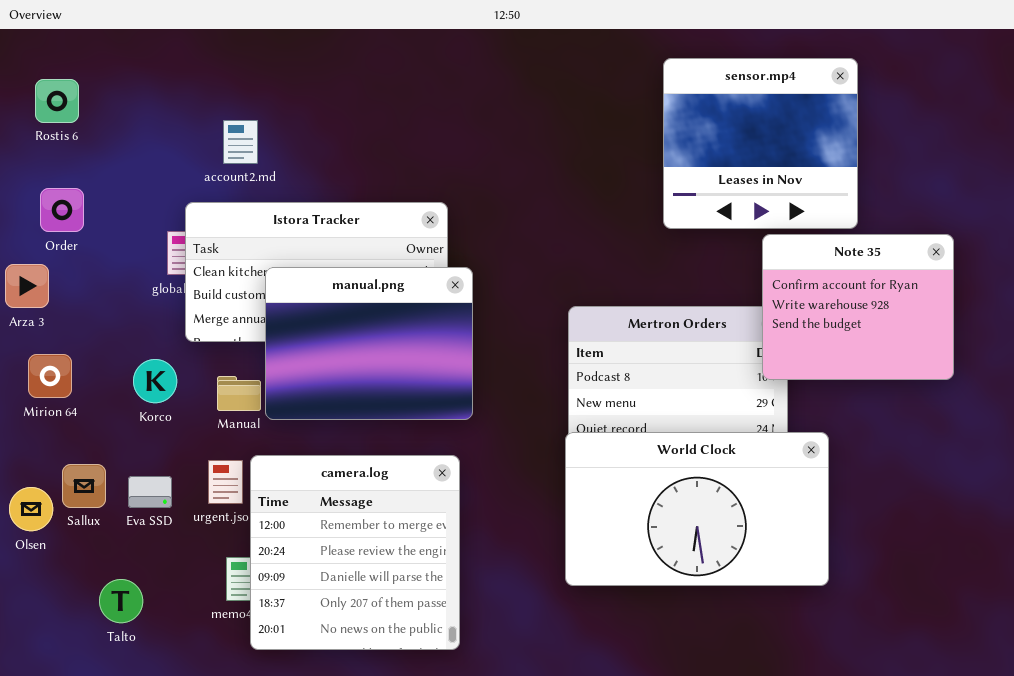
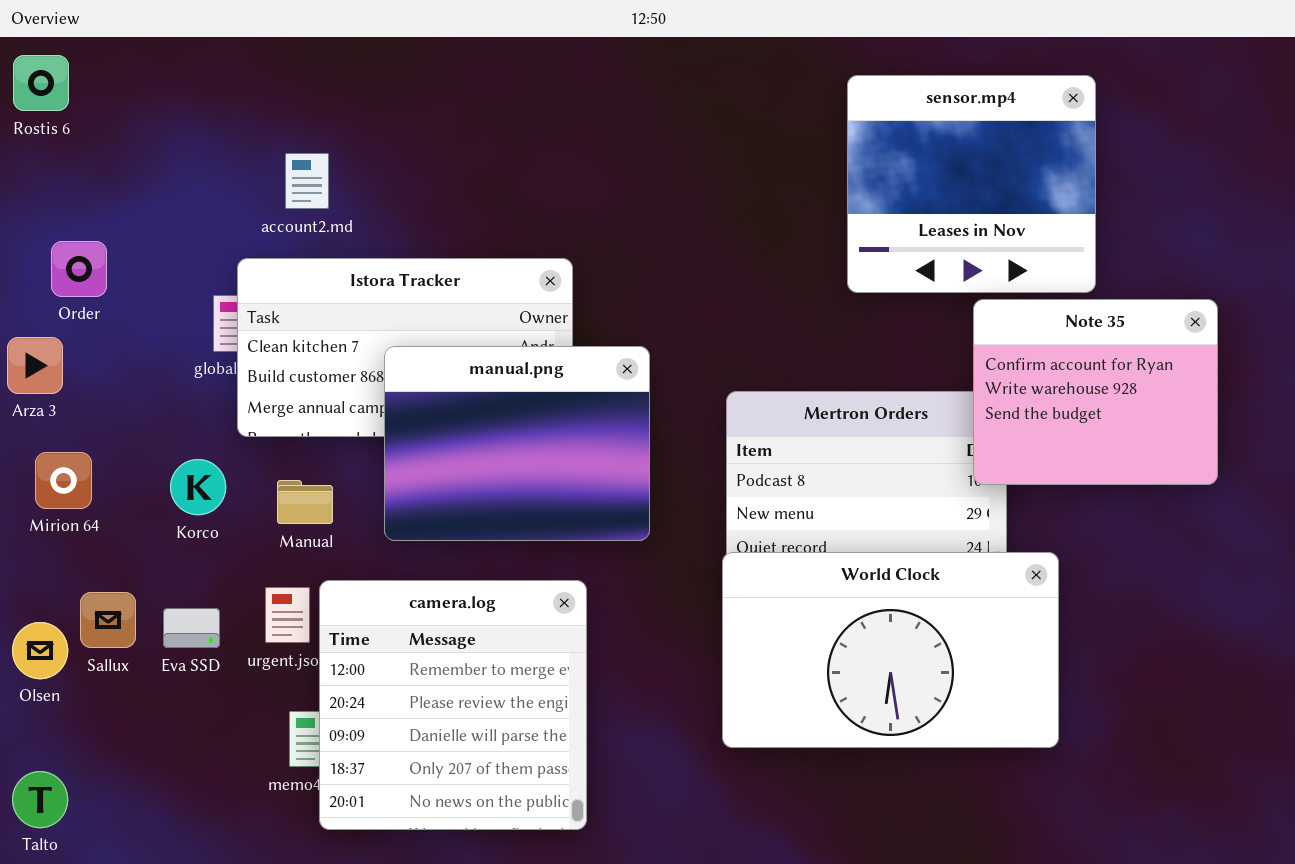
Rostis 6: [35,79,79,123] -> [13,55,69,111], moved
manual.png: [265,267,473,420] -> [384,346,650,541], moved
Talto: [99,579,143,623] -> [12,771,68,828], moved

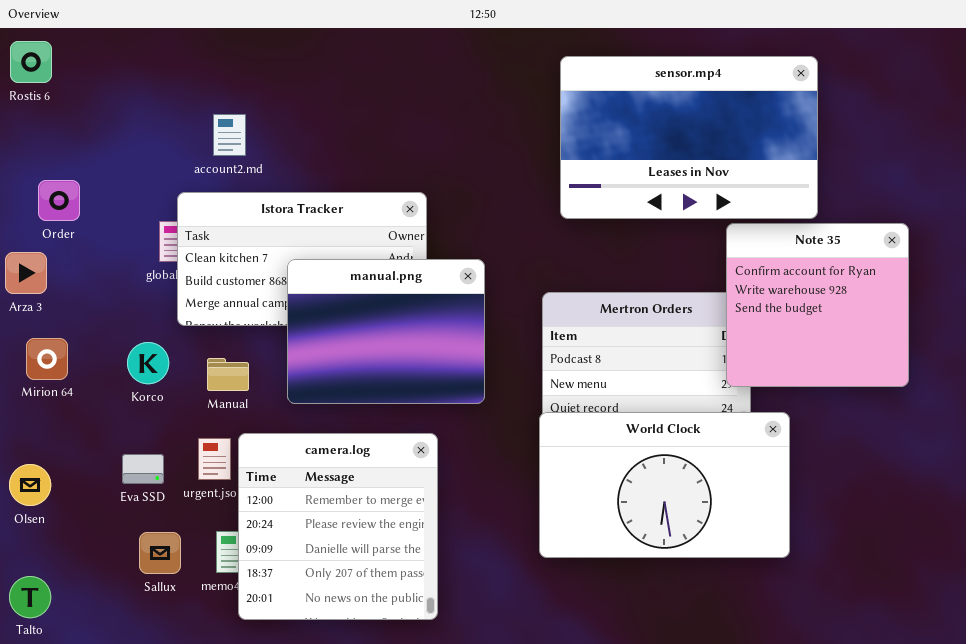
sensor.mp4: [847,75,1096,293] -> [560,56,818,219], resized
Note 35: [973,299,1218,485] -> [726,223,909,387], resized
Sallux: [80,592,136,648] -> [139,532,181,574], moved

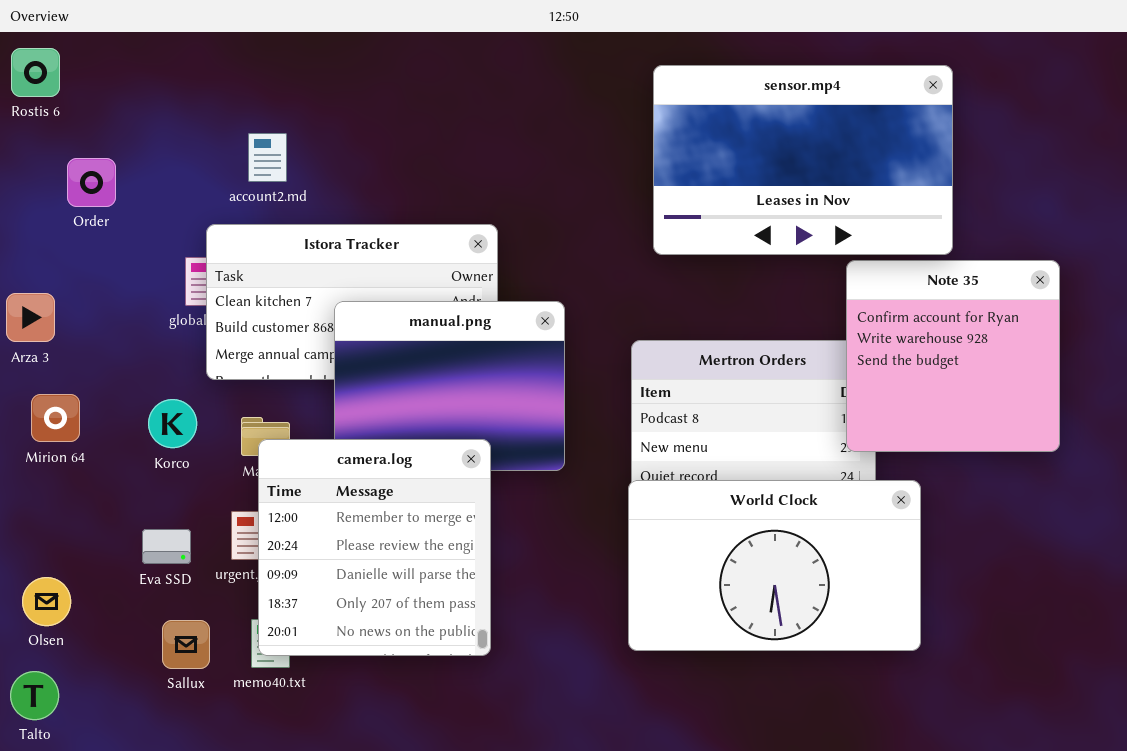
Order: [38,180,80,221] -> [67,158,116,207], moved
camera.log: [238,433,438,620] -> [258,439,491,656], moved
Olsen: [9,464,51,506] -> [22,577,71,626], moved

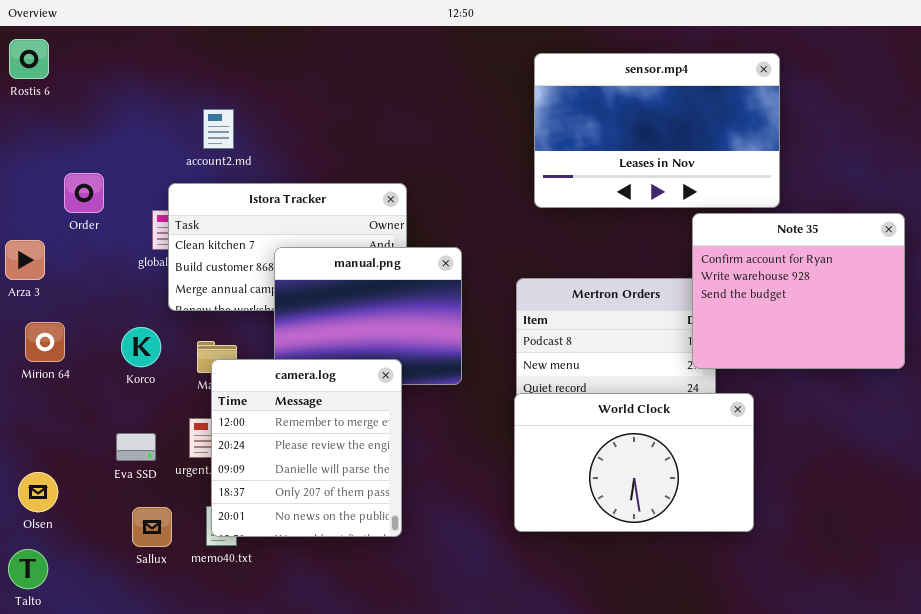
Order: [67,158,116,207] -> [64,173,104,213], moved
Note 35: [846,260,1060,452] -> [692,213,905,369], resized

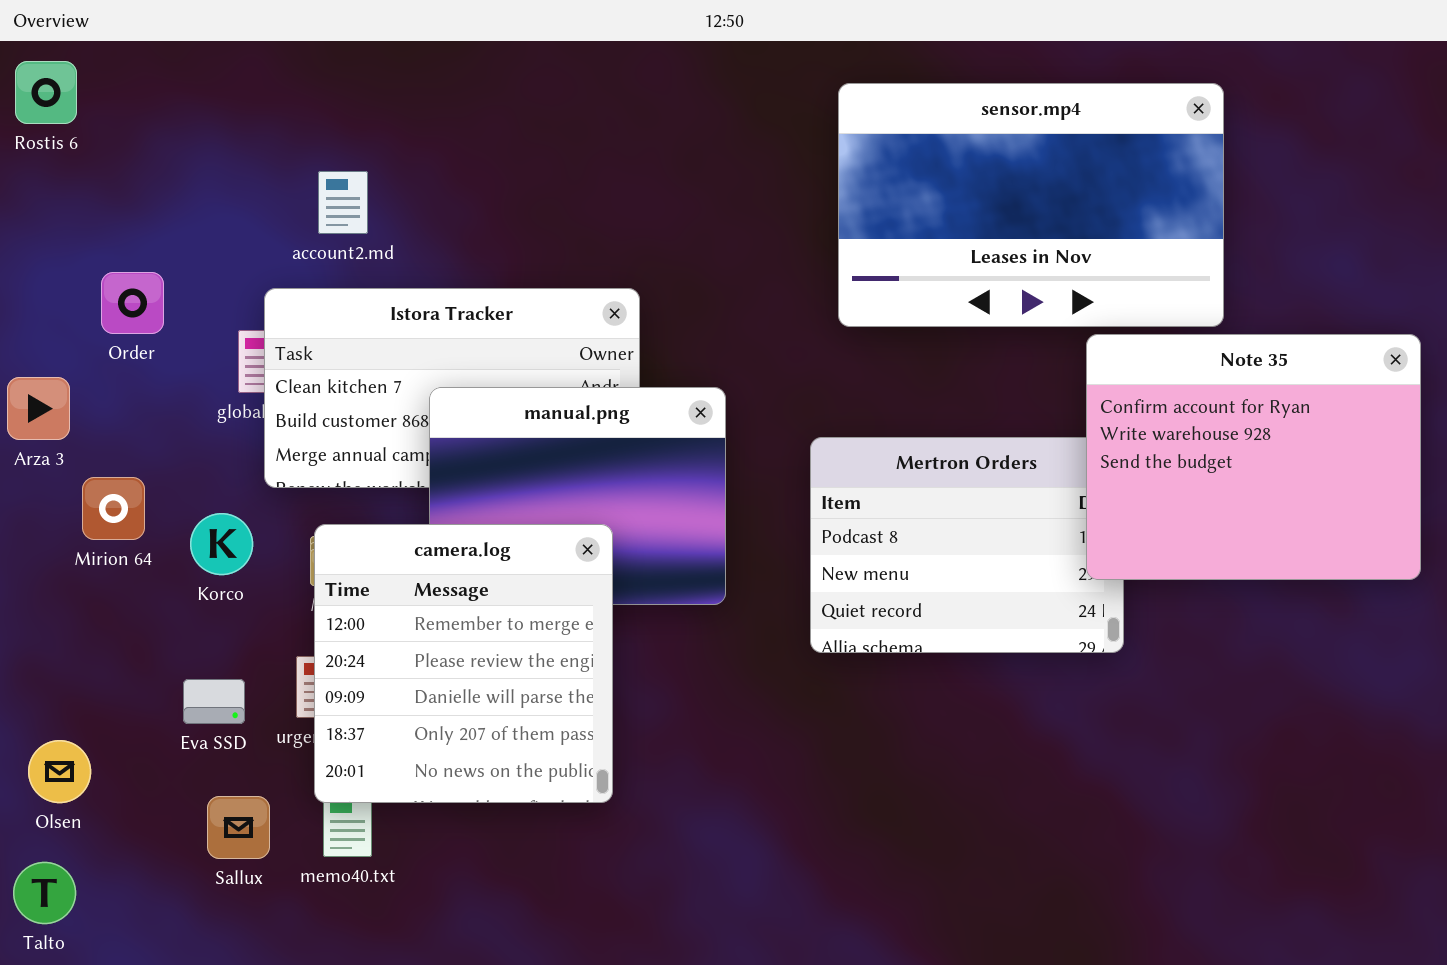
Mirion 64: [25,322,65,362] -> [82,477,145,540], moved
camera.log: [211,359,402,537] -> [314,524,613,803], moved
World Clock: [514,393,754,532] -> none, closed

